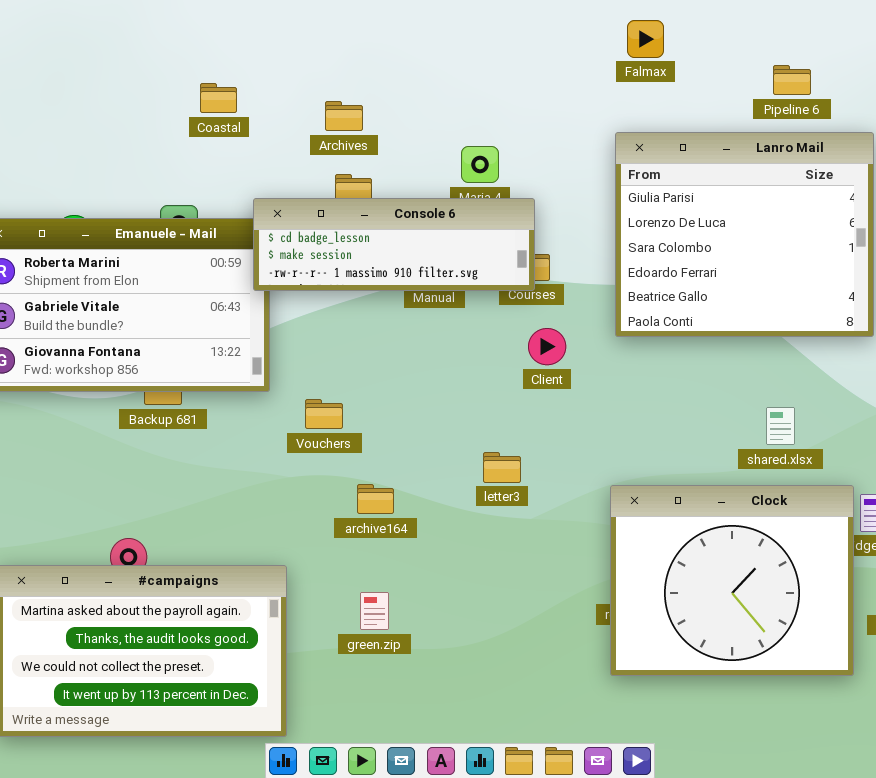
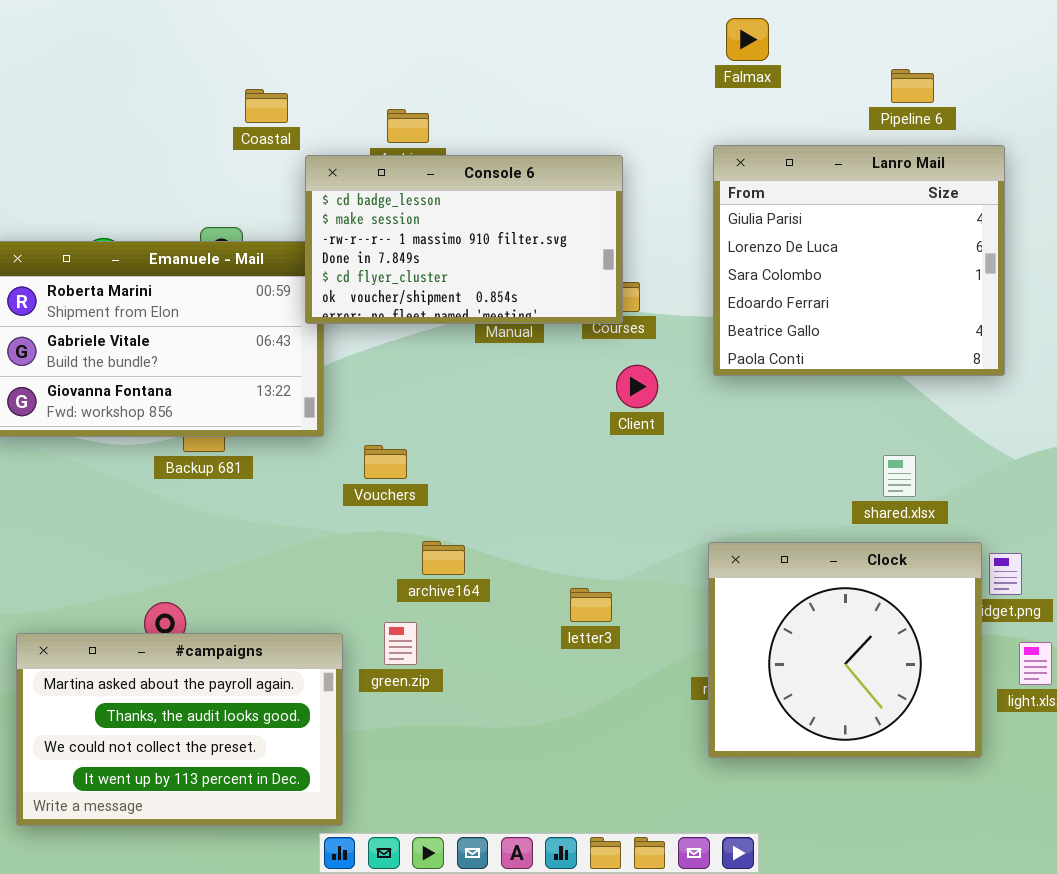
Console 6: [253,198,535,291] -> [305,155,623,324], resized
letter3: [483,452,521,483] -> [570,588,612,622], moved
green.zip: [360,592,389,630] -> [384,622,417,665], moved

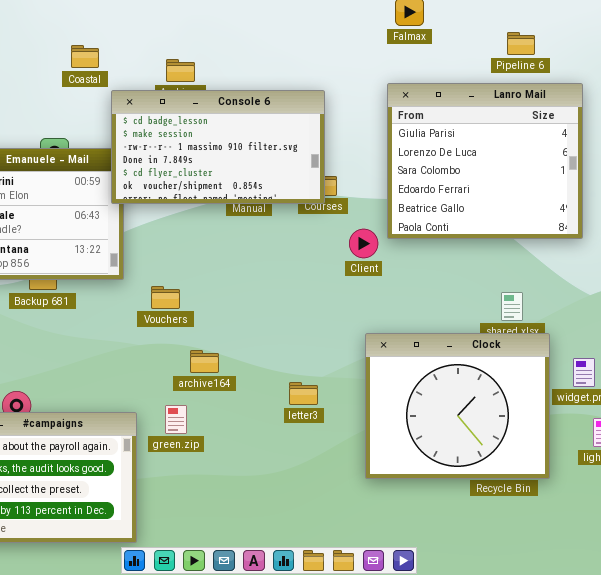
Client: [616,365,658,408] -> [349,229,378,258], moved
Clock: [708,542,982,758] -> [365,333,550,479], moved

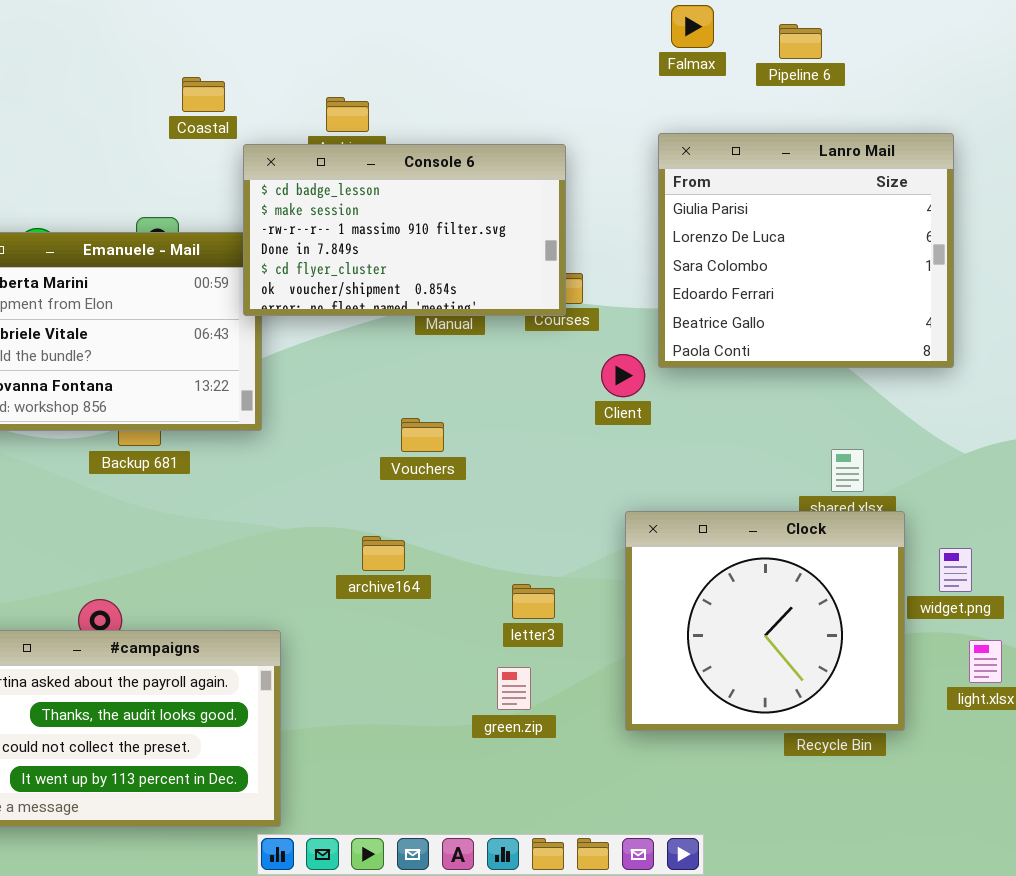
Pipeline 6: [507,32,535,55] -> [779,24,822,59], moved
Vouchers: [151,286,180,309] -> [401,418,444,452], moved
green.zip: [165,405,187,434] -> [497,667,531,710], moved

